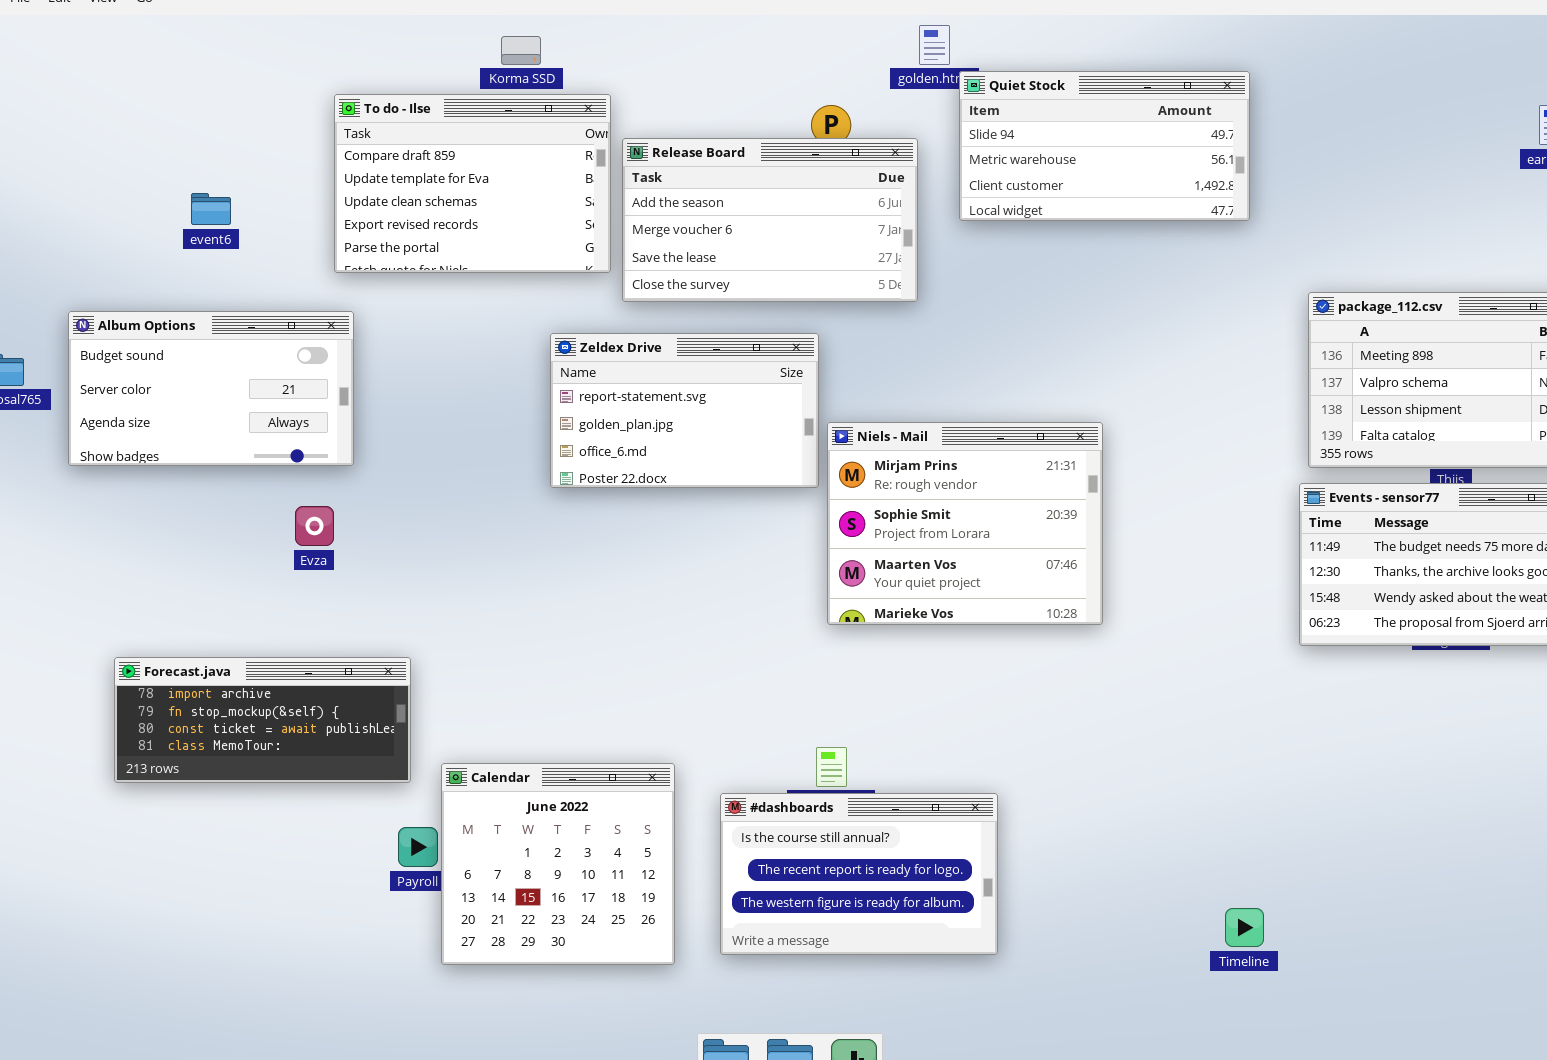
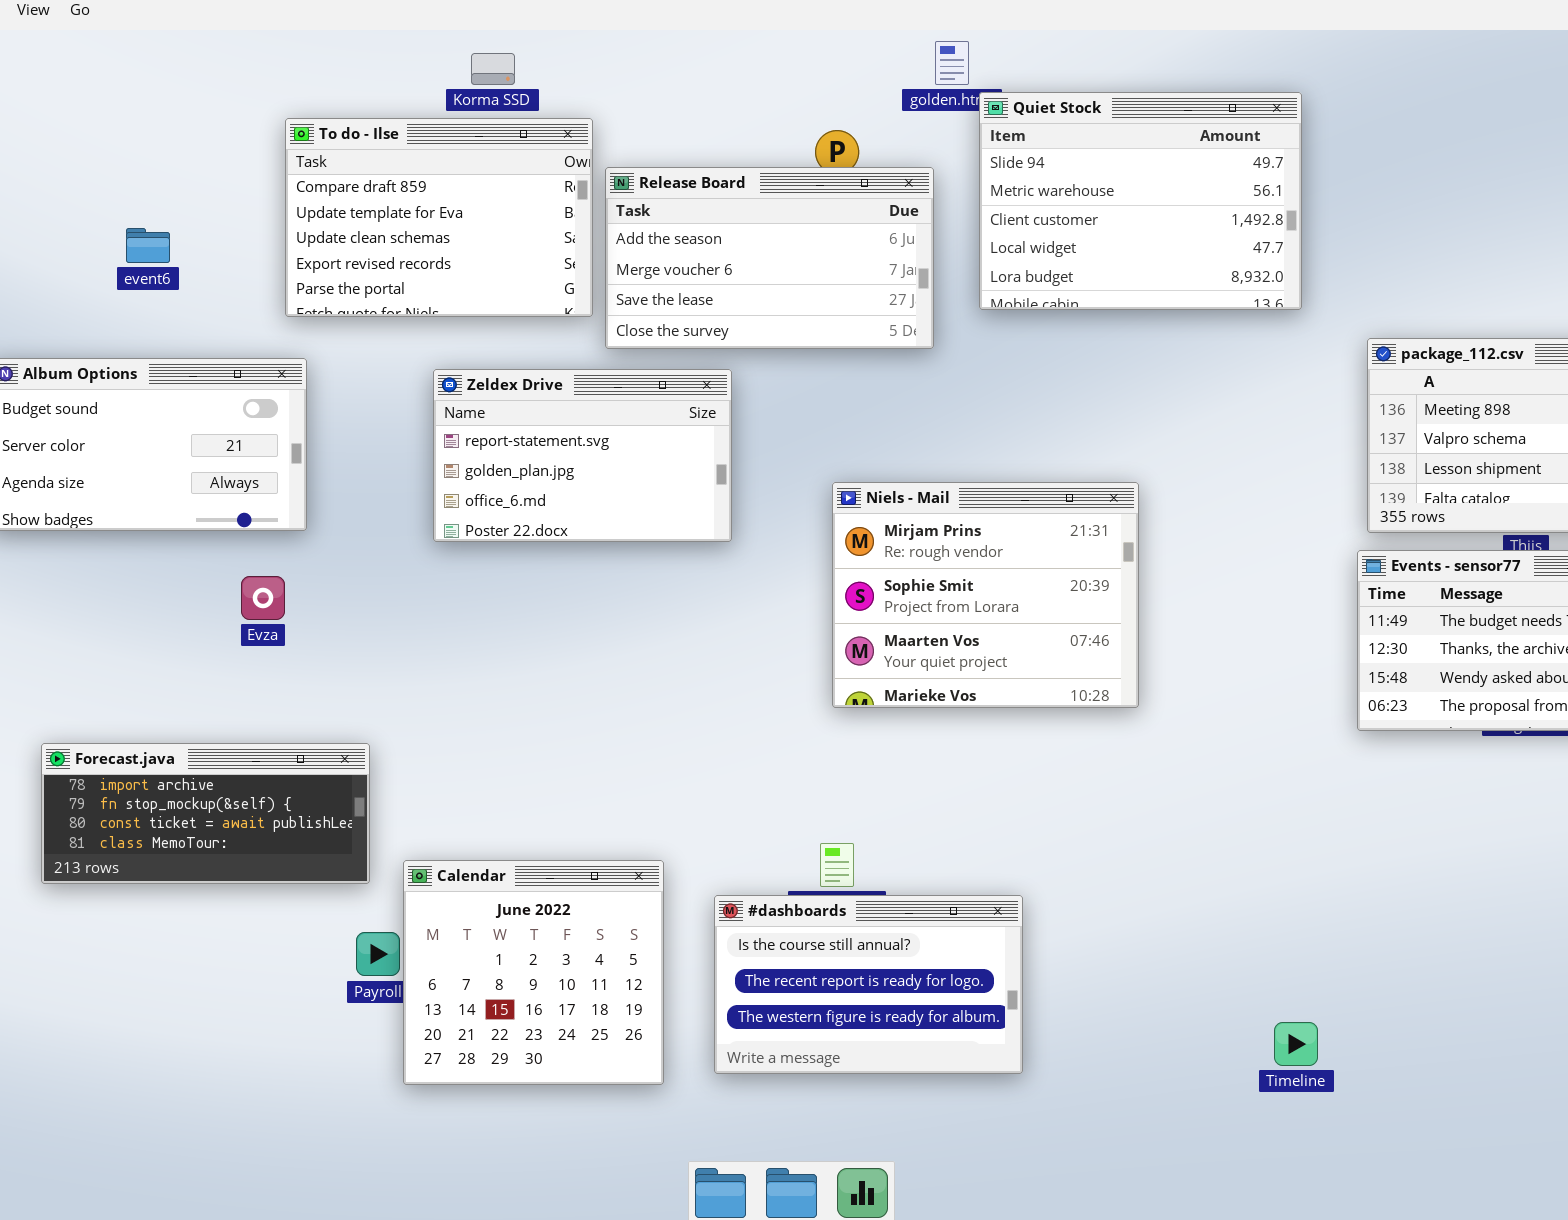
Quiet Stock: [959,71,1250,221] -> [979,92,1302,310], resized
Zeldex Drive: [550,333,819,488] -> [433,369,732,542], moved

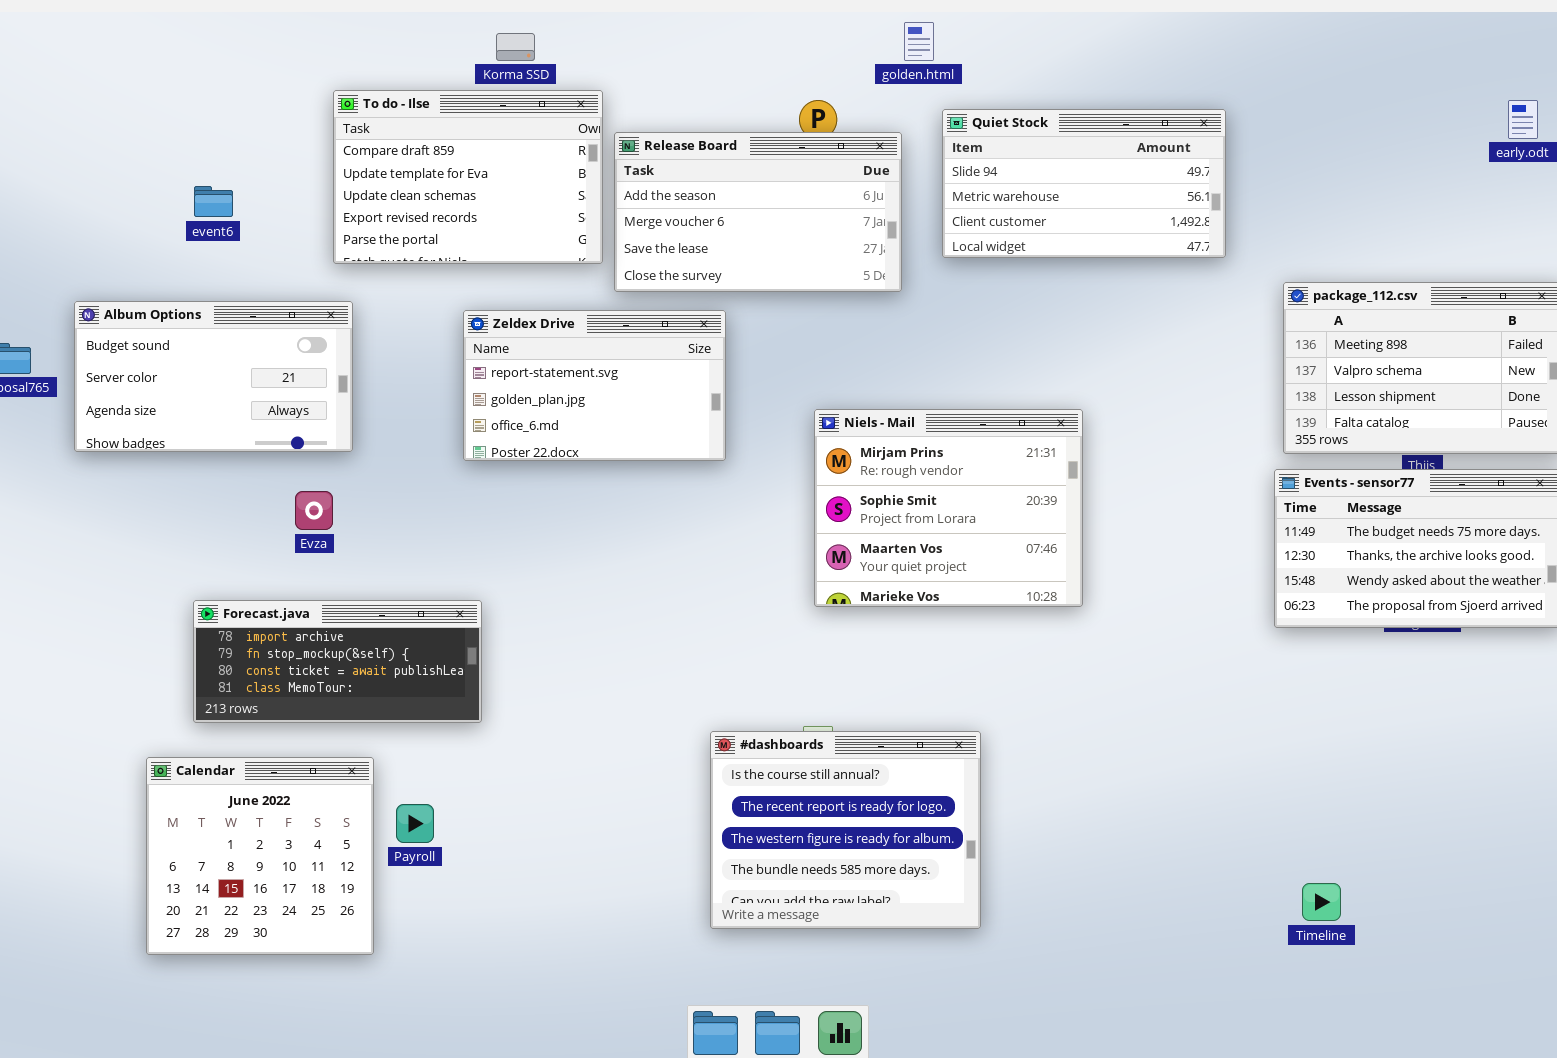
Quiet Stock: [979,92,1302,310] -> [942,109,1226,258], resized
Forecast.java: [41,743,370,884] -> [193,600,482,723], moved
Calendar: [403,860,664,1085] -> [146,757,374,955], moved
#dashboards: [714,895,1023,1074] -> [710,731,981,929], resized
Timeline: [1274,1022,1318,1066] -> [1302,883,1341,921], moved

